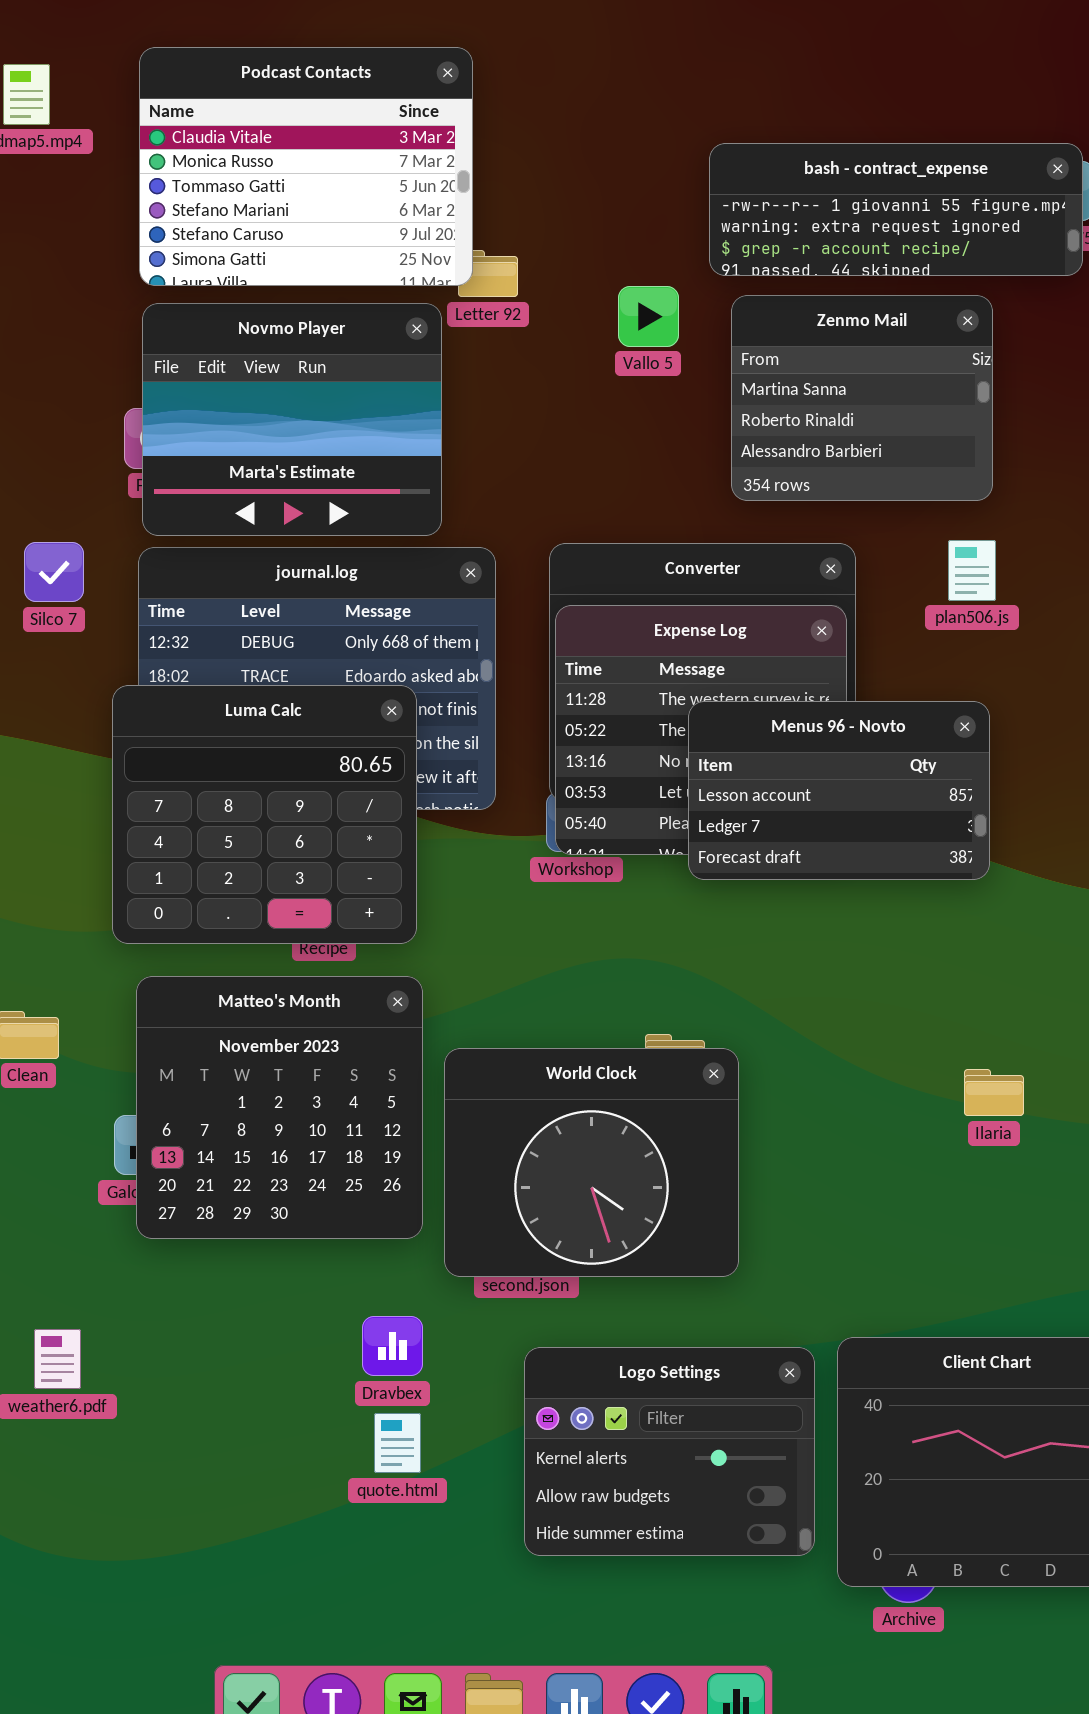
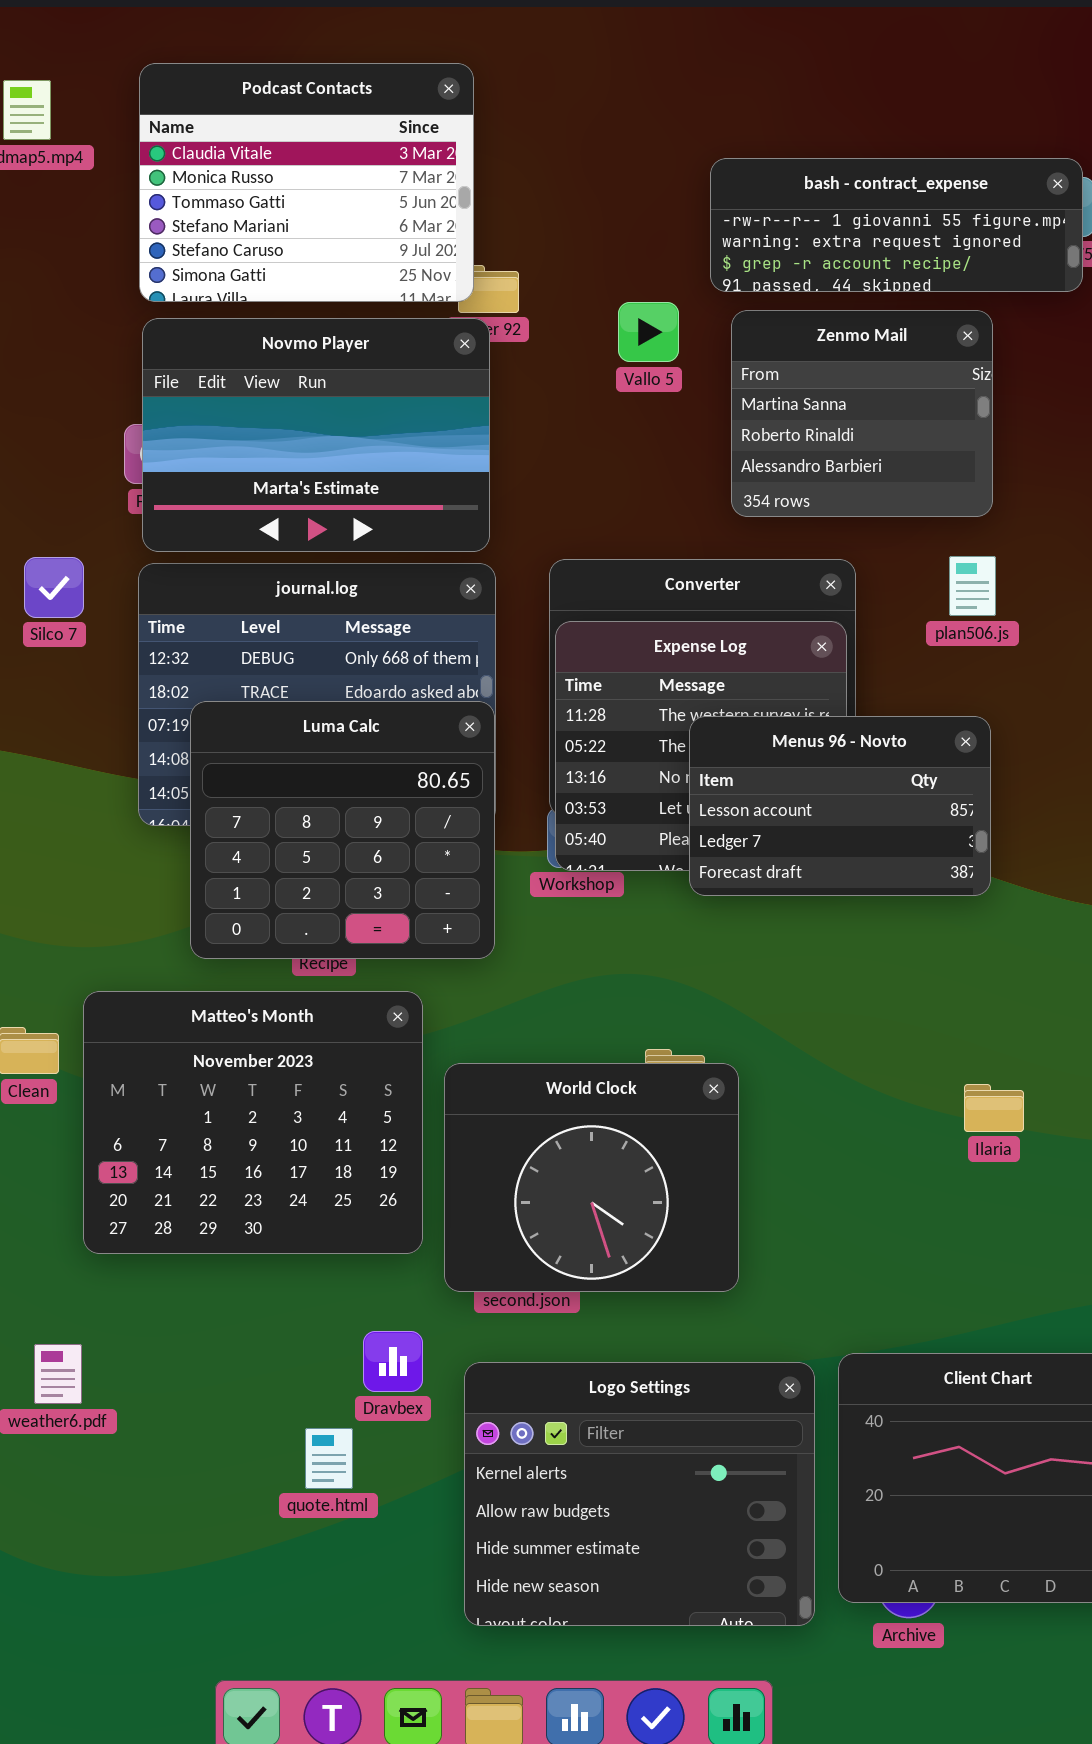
Novmo Player: [142,303,442,536] -> [142,318,490,552], resized
Luma Calc: [112,685,417,944] -> [190,701,495,959], moved
Matteo's Month: [136,976,423,1239] -> [83,991,423,1254], resized
Logo Settings: [524,1347,815,1556] -> [464,1362,815,1626], resized
quote.html: [374,1413,421,1473] -> [305,1428,353,1489], moved

